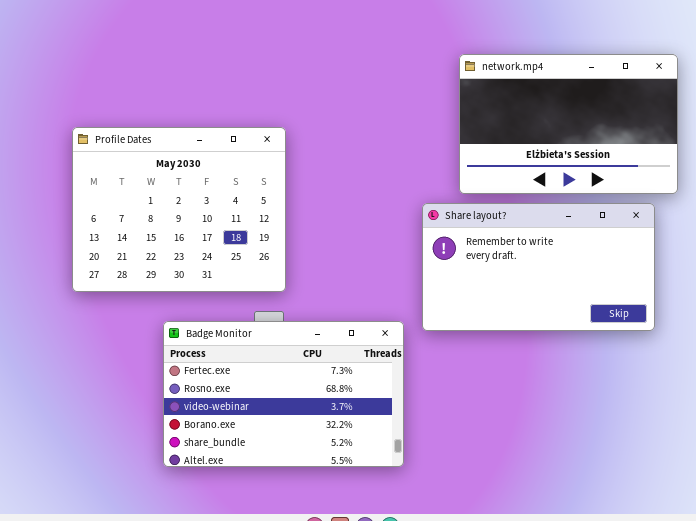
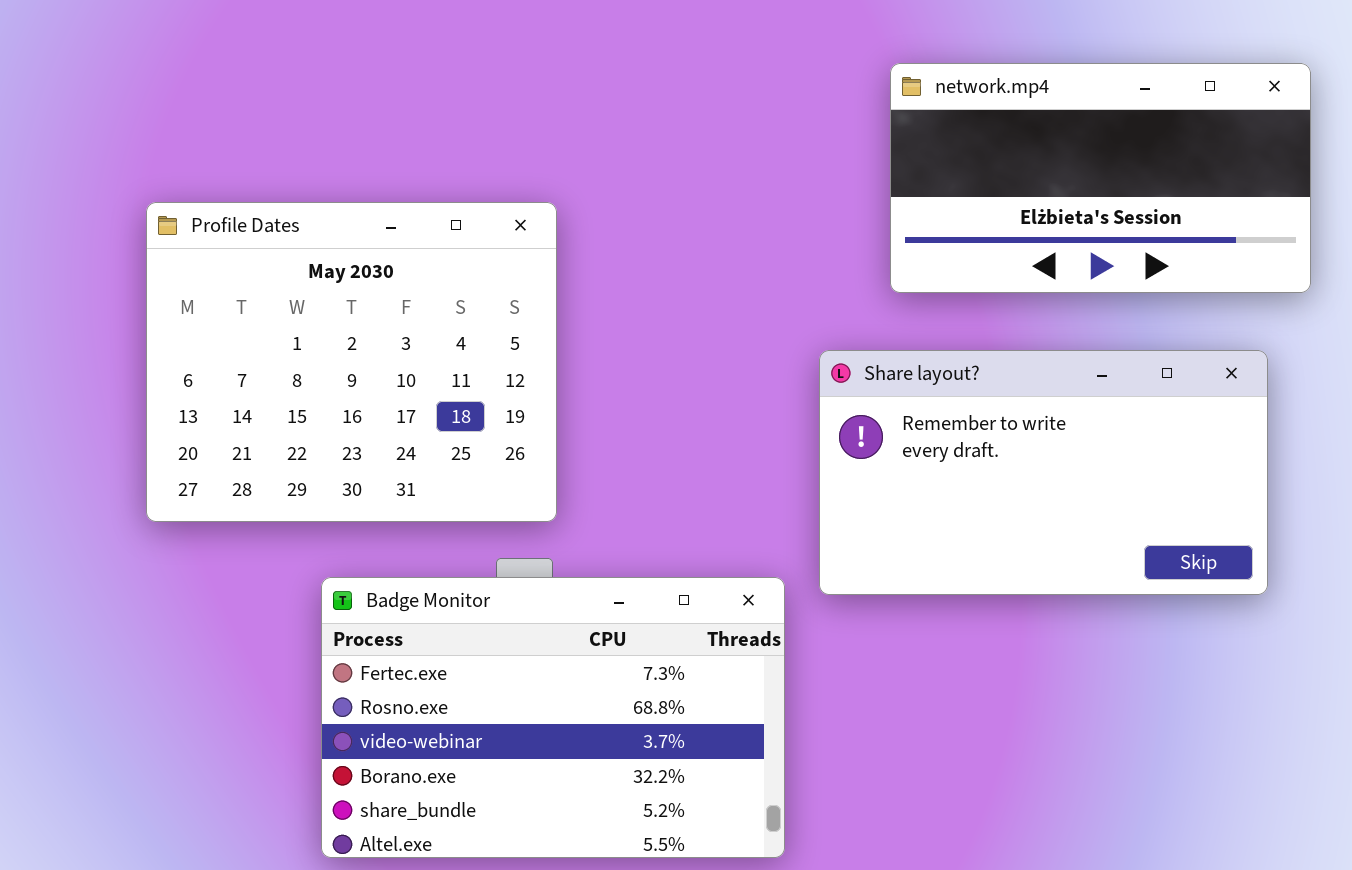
network.mp4: [459,54,678,194] -> [890,63,1311,293], resized

